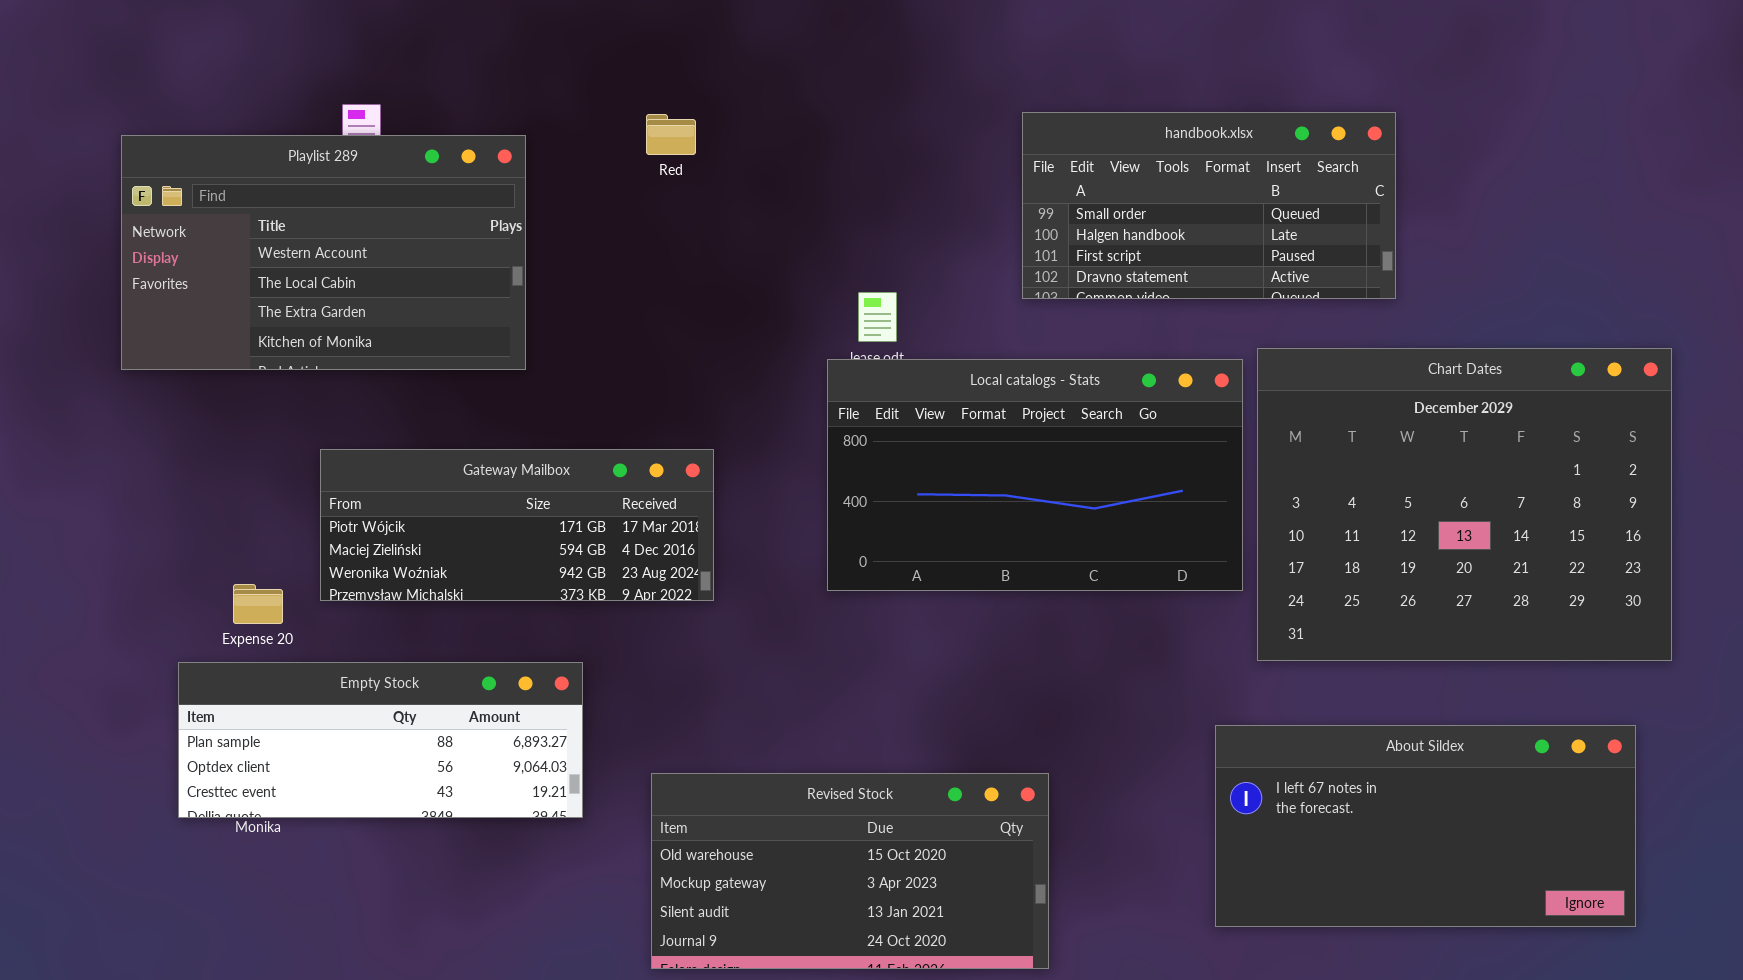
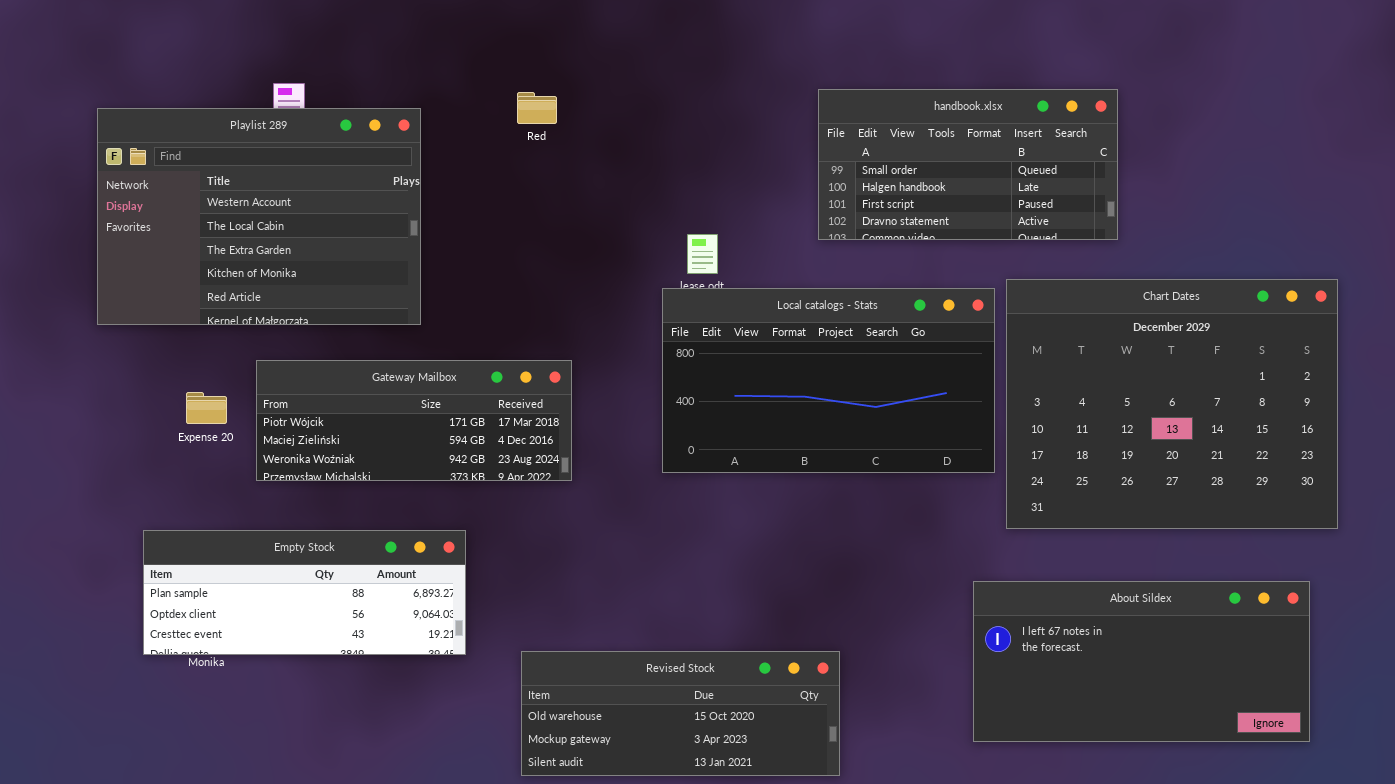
Playlist 289: [121,135,526,370] -> [97,108,421,325], resized
Expense 20: [233,584,283,624] -> [186,392,227,424], moved
Revised Stock: [651,773,1049,969] -> [521,651,840,776], resized

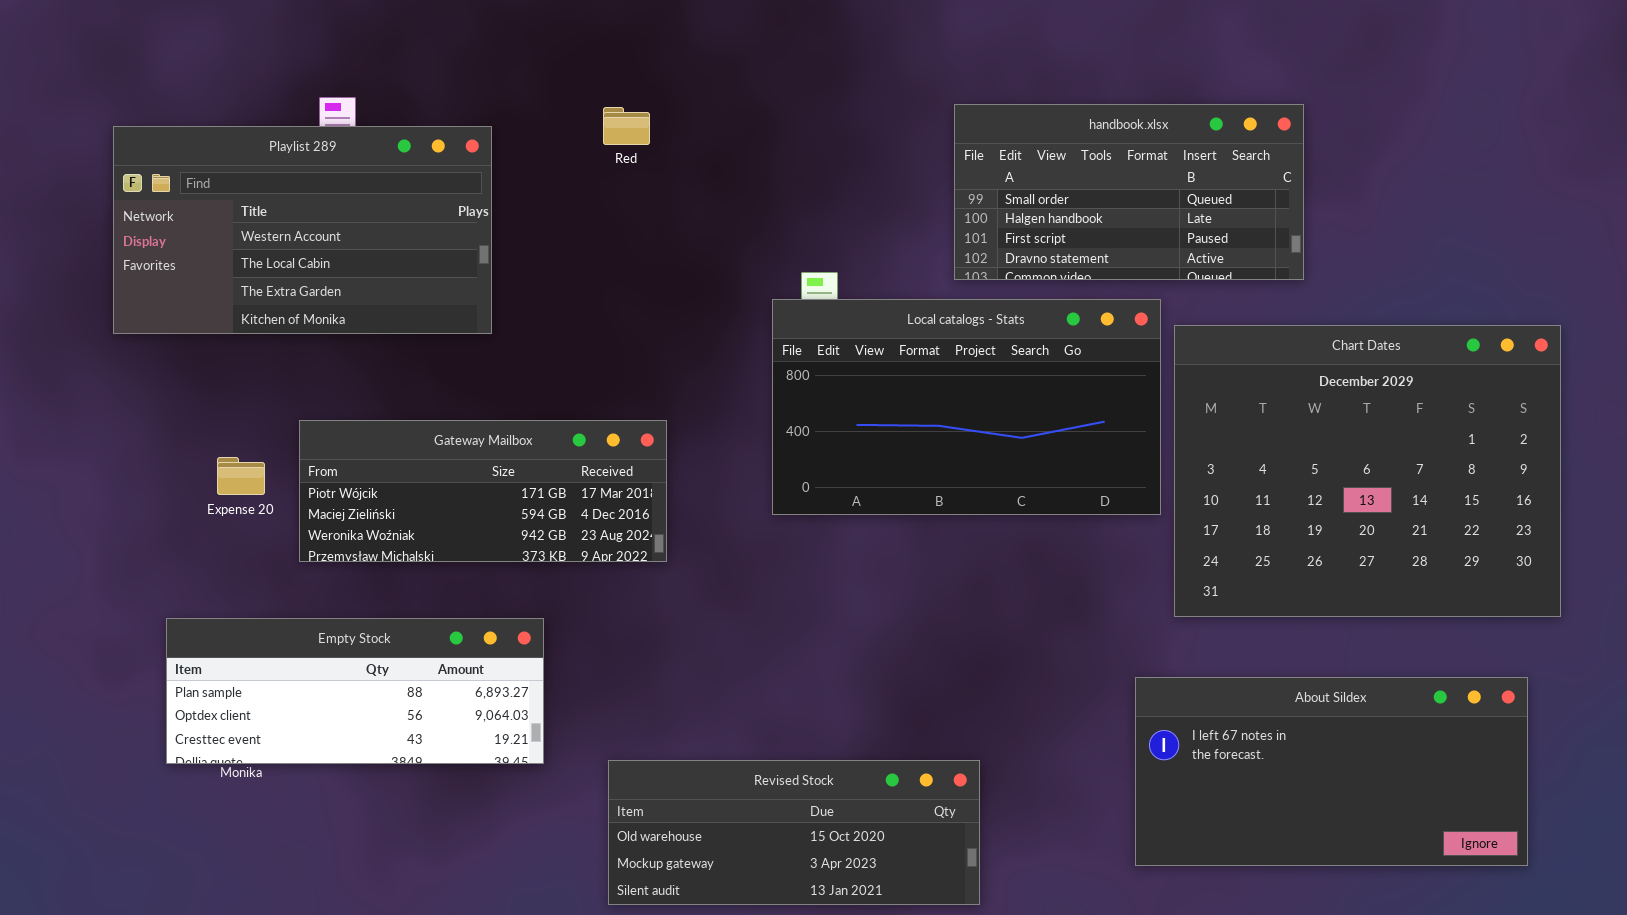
Playlist 289: [97,108,421,325] -> [113,126,492,334], resized
Local catalogs - Stats: [662,288,995,473] -> [772,299,1161,515], moved

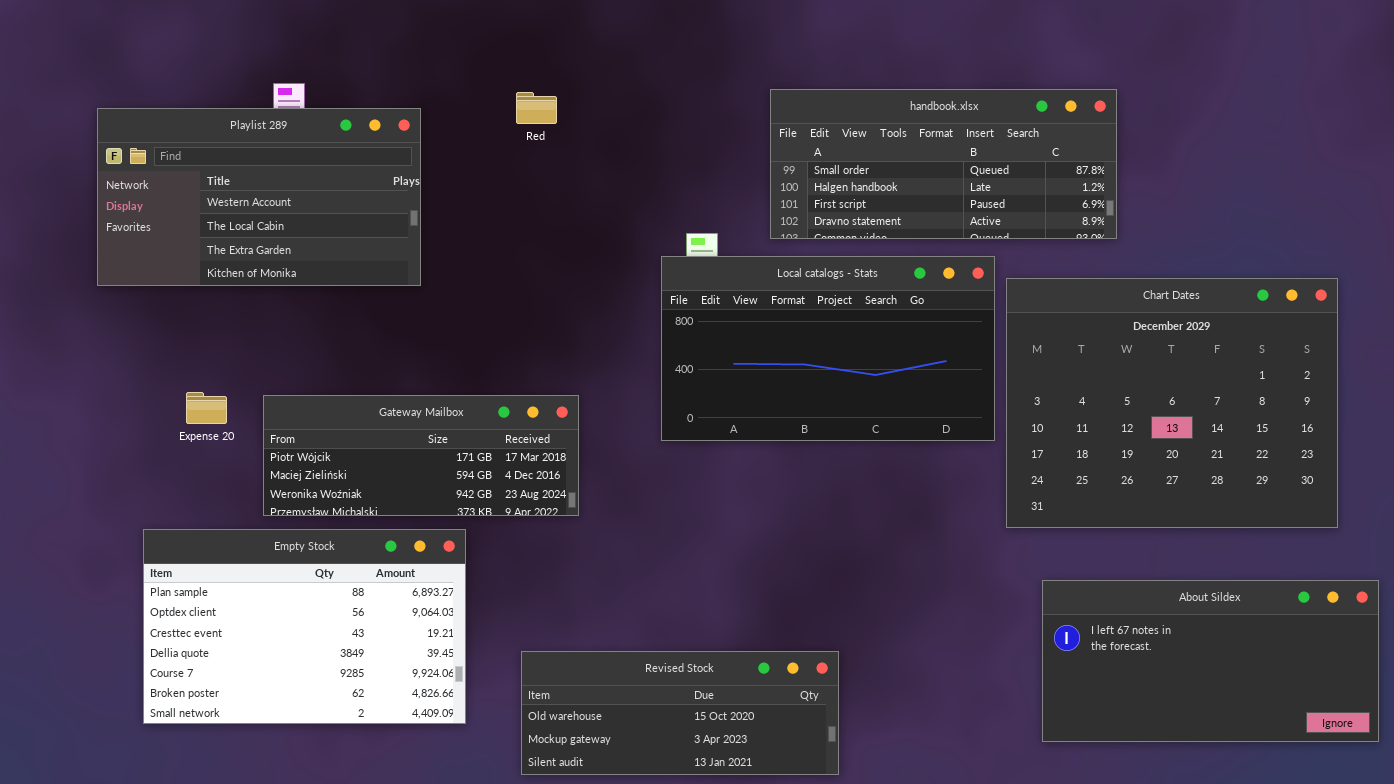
handbook.xlsx: [954,104,1304,280] -> [770,89,1117,239], resized
Gateway Mailbox: [299,420,667,562] -> [263,395,579,516], moved
Empty Stock: [166,618,544,764] -> [143,529,466,724], resized
About Sildex: [1135,677,1528,866] -> [1042,580,1379,742], moved

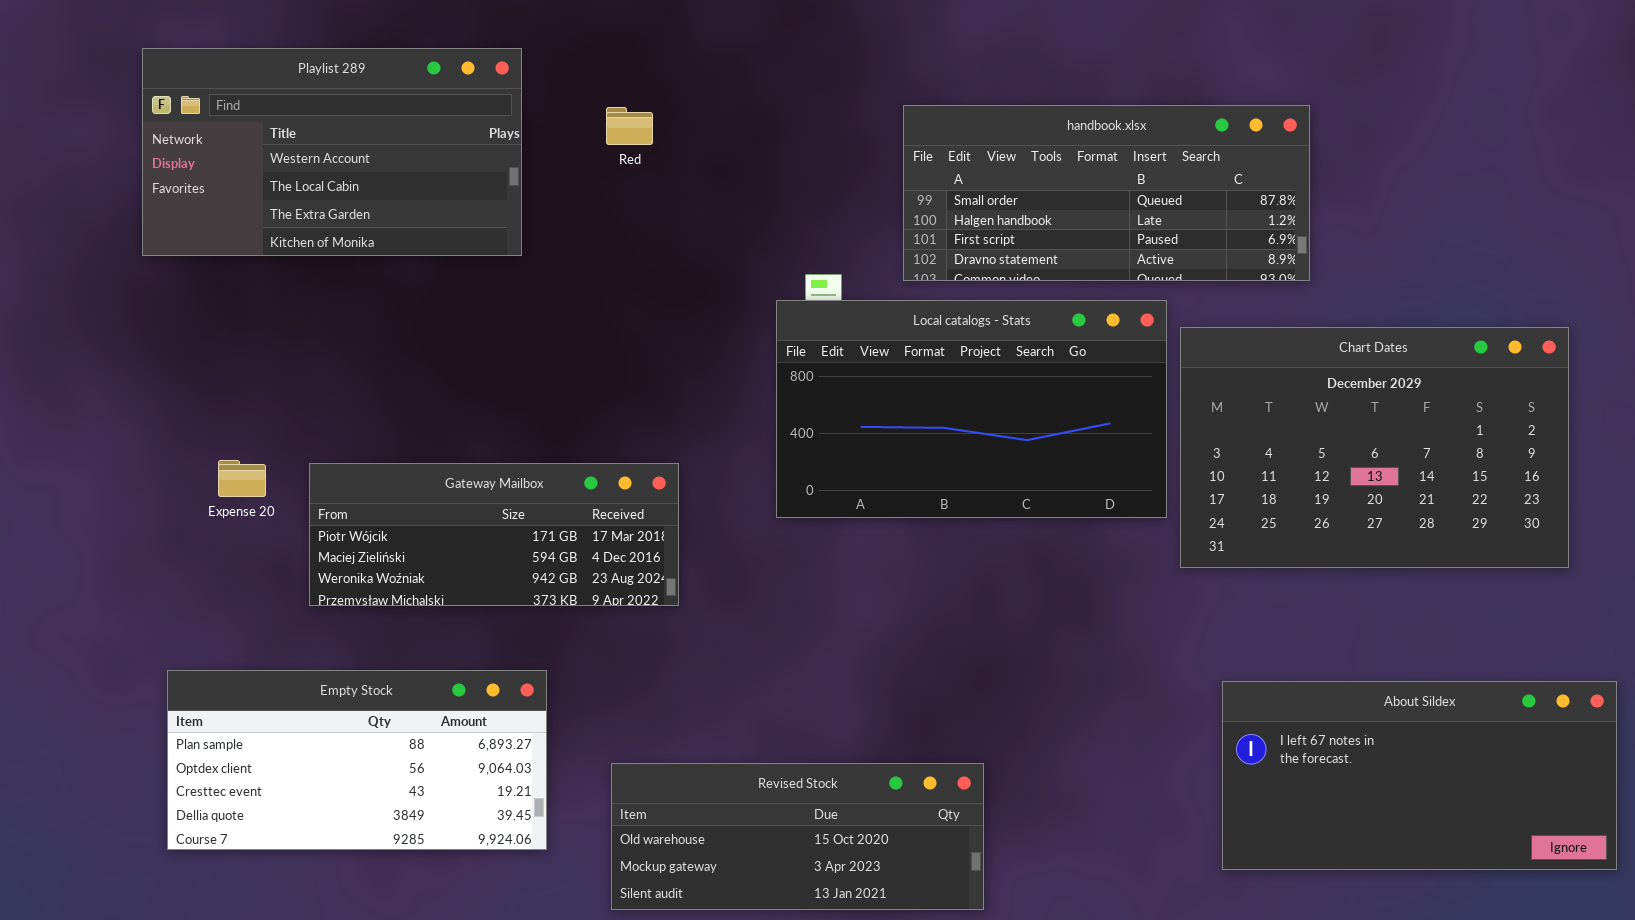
Playlist 289: [97,108,421,286] -> [142,48,522,256], moved
Chart Dates: [1006,278,1338,528] -> [1180,327,1569,568], resized
Empty Stock: [143,529,466,724] -> [167,670,547,850], resized

